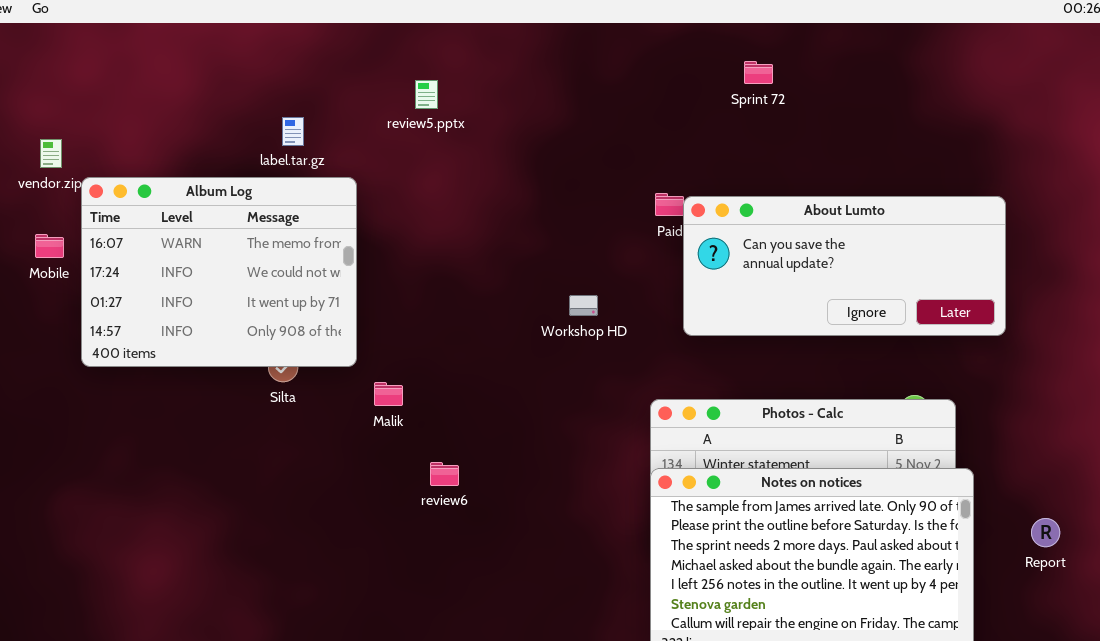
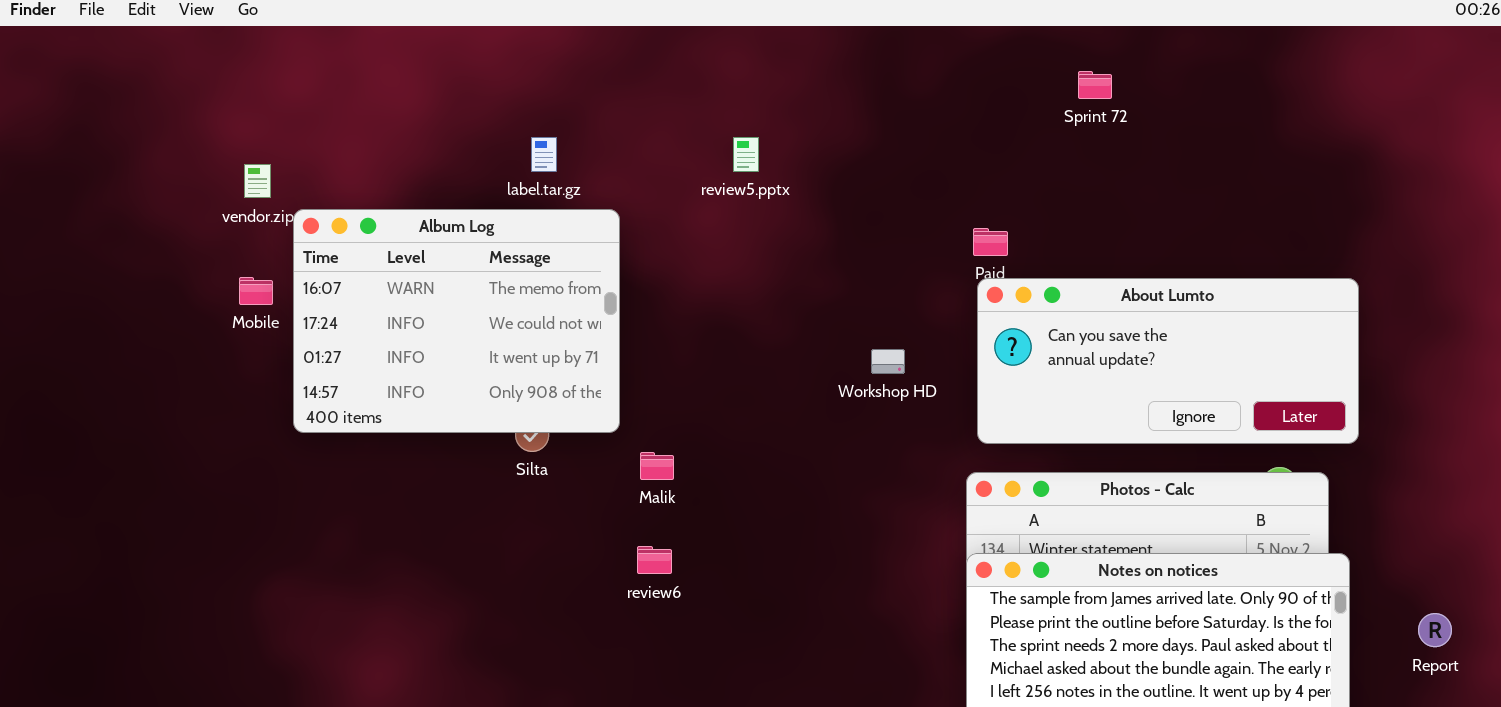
review5.pptx: [415,80,438,109] -> [733,137,759,172], moved
About Lumto: [683,196,1006,336] -> [977,278,1359,444], moved
review6: [430,462,459,486] -> [637,546,672,574], moved

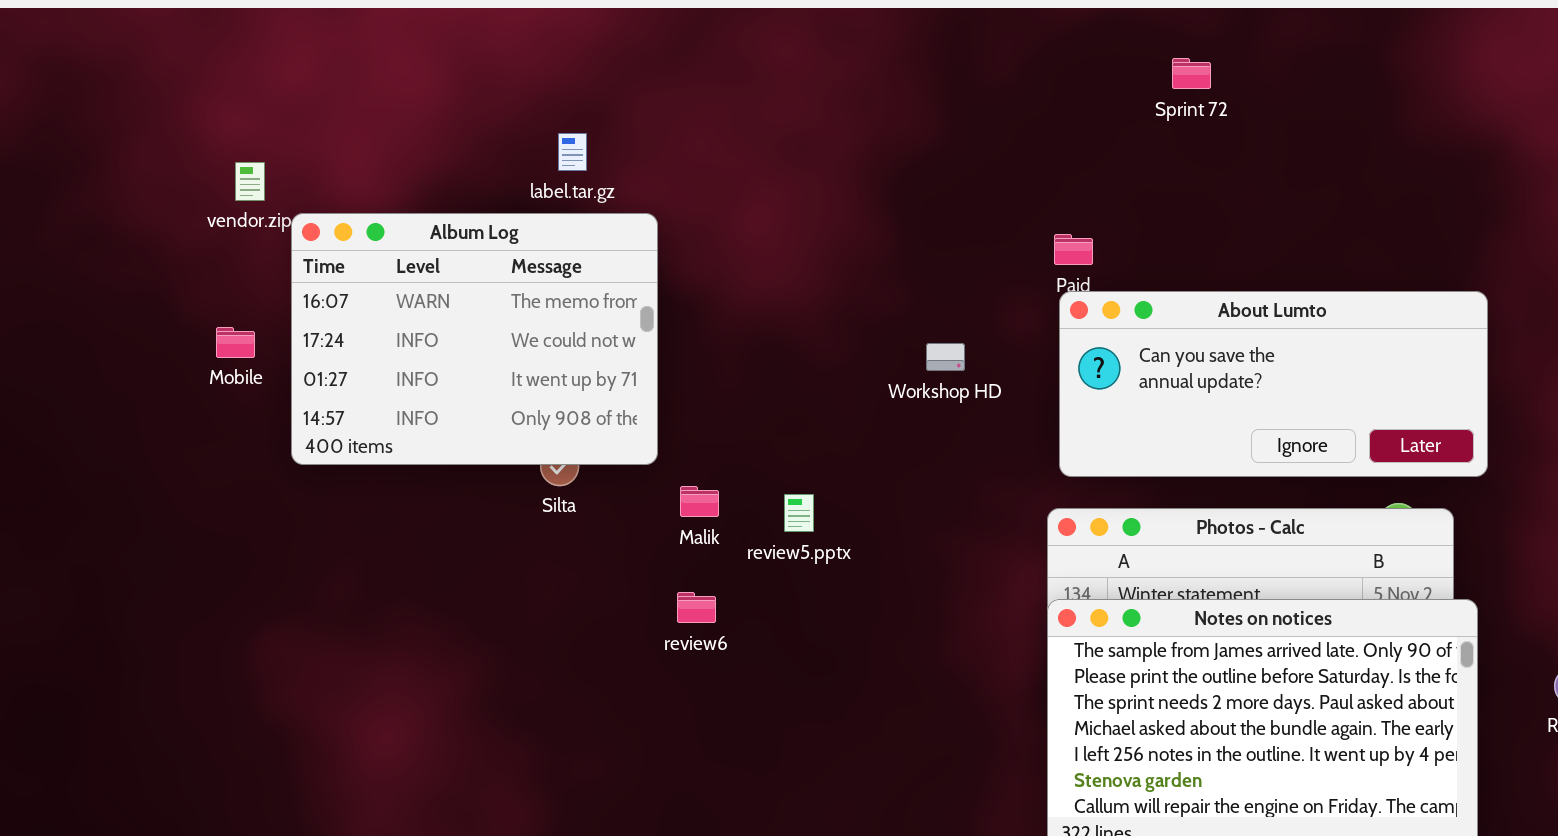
review5.pptx: [733,137,759,172] -> [784,494,814,532], moved
Mobile: [239,277,273,305] -> [216,327,255,358], moved
Workshop HD: [871,349,905,374] -> [926,343,965,371], moved

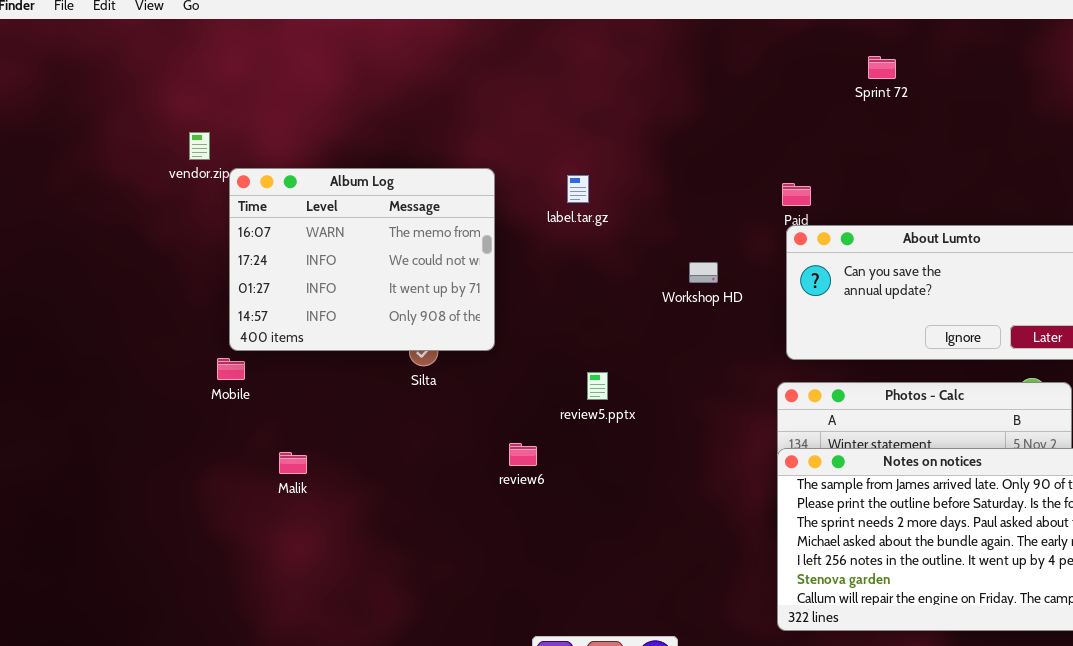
label.tar.gz: [558,133,587,171] -> [567,175,589,203], moved
Mobile: [216,327,255,358] -> [217,358,245,380], moved
Malik: [680,486,719,517] -> [279,452,307,474], moved

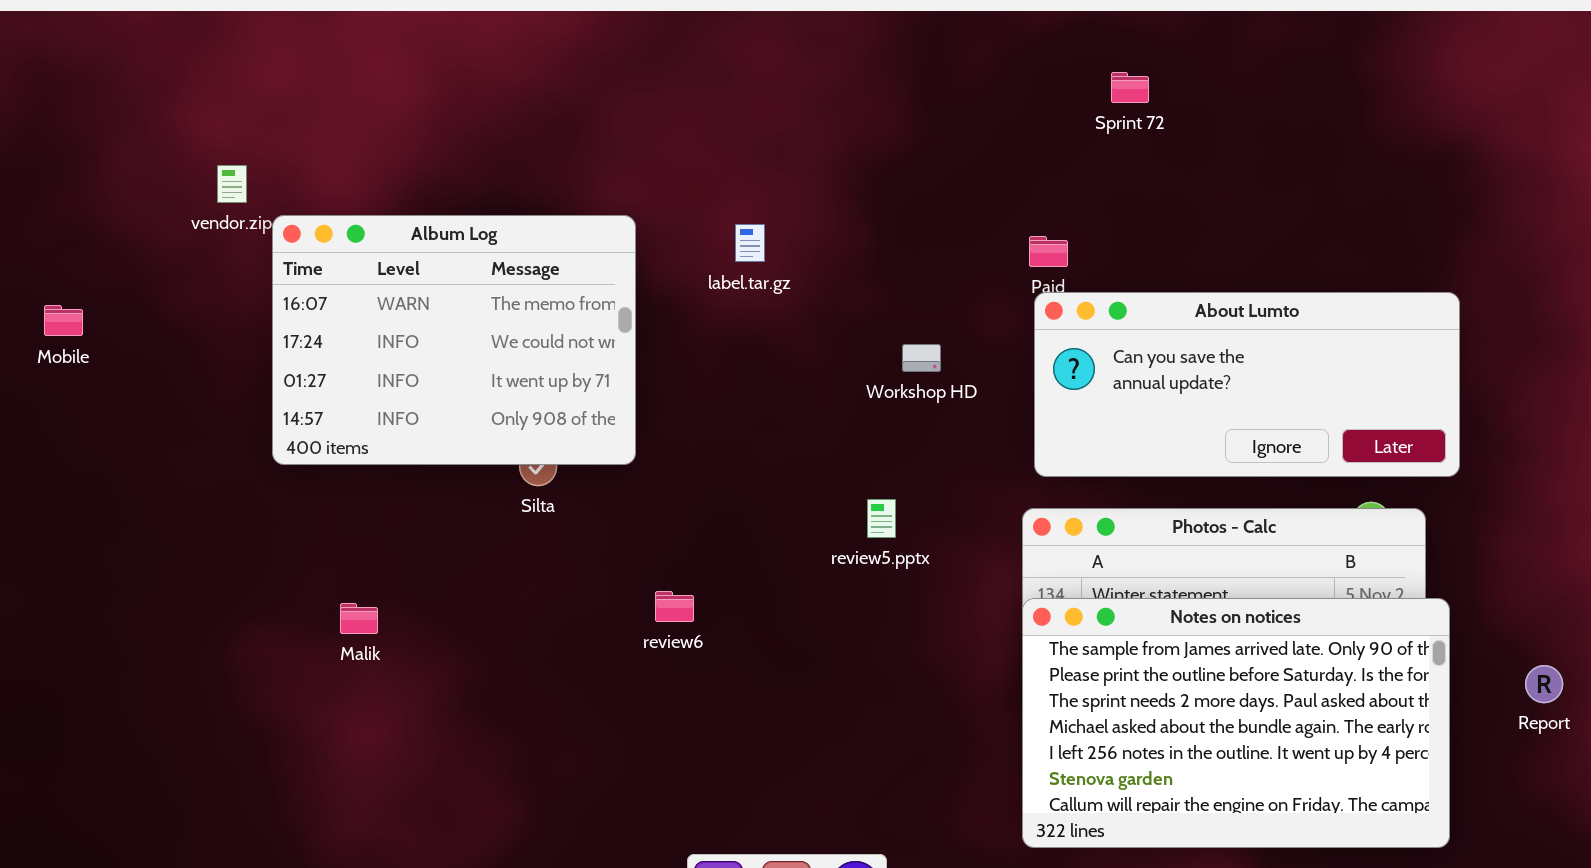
Sprint 72: [868,56,896,79] -> [1111,72,1149,103], moved
Mobile: [217,358,245,380] -> [44,305,83,336], moved
review5.pptx: [587,372,608,400] -> [867,499,896,538], moved

